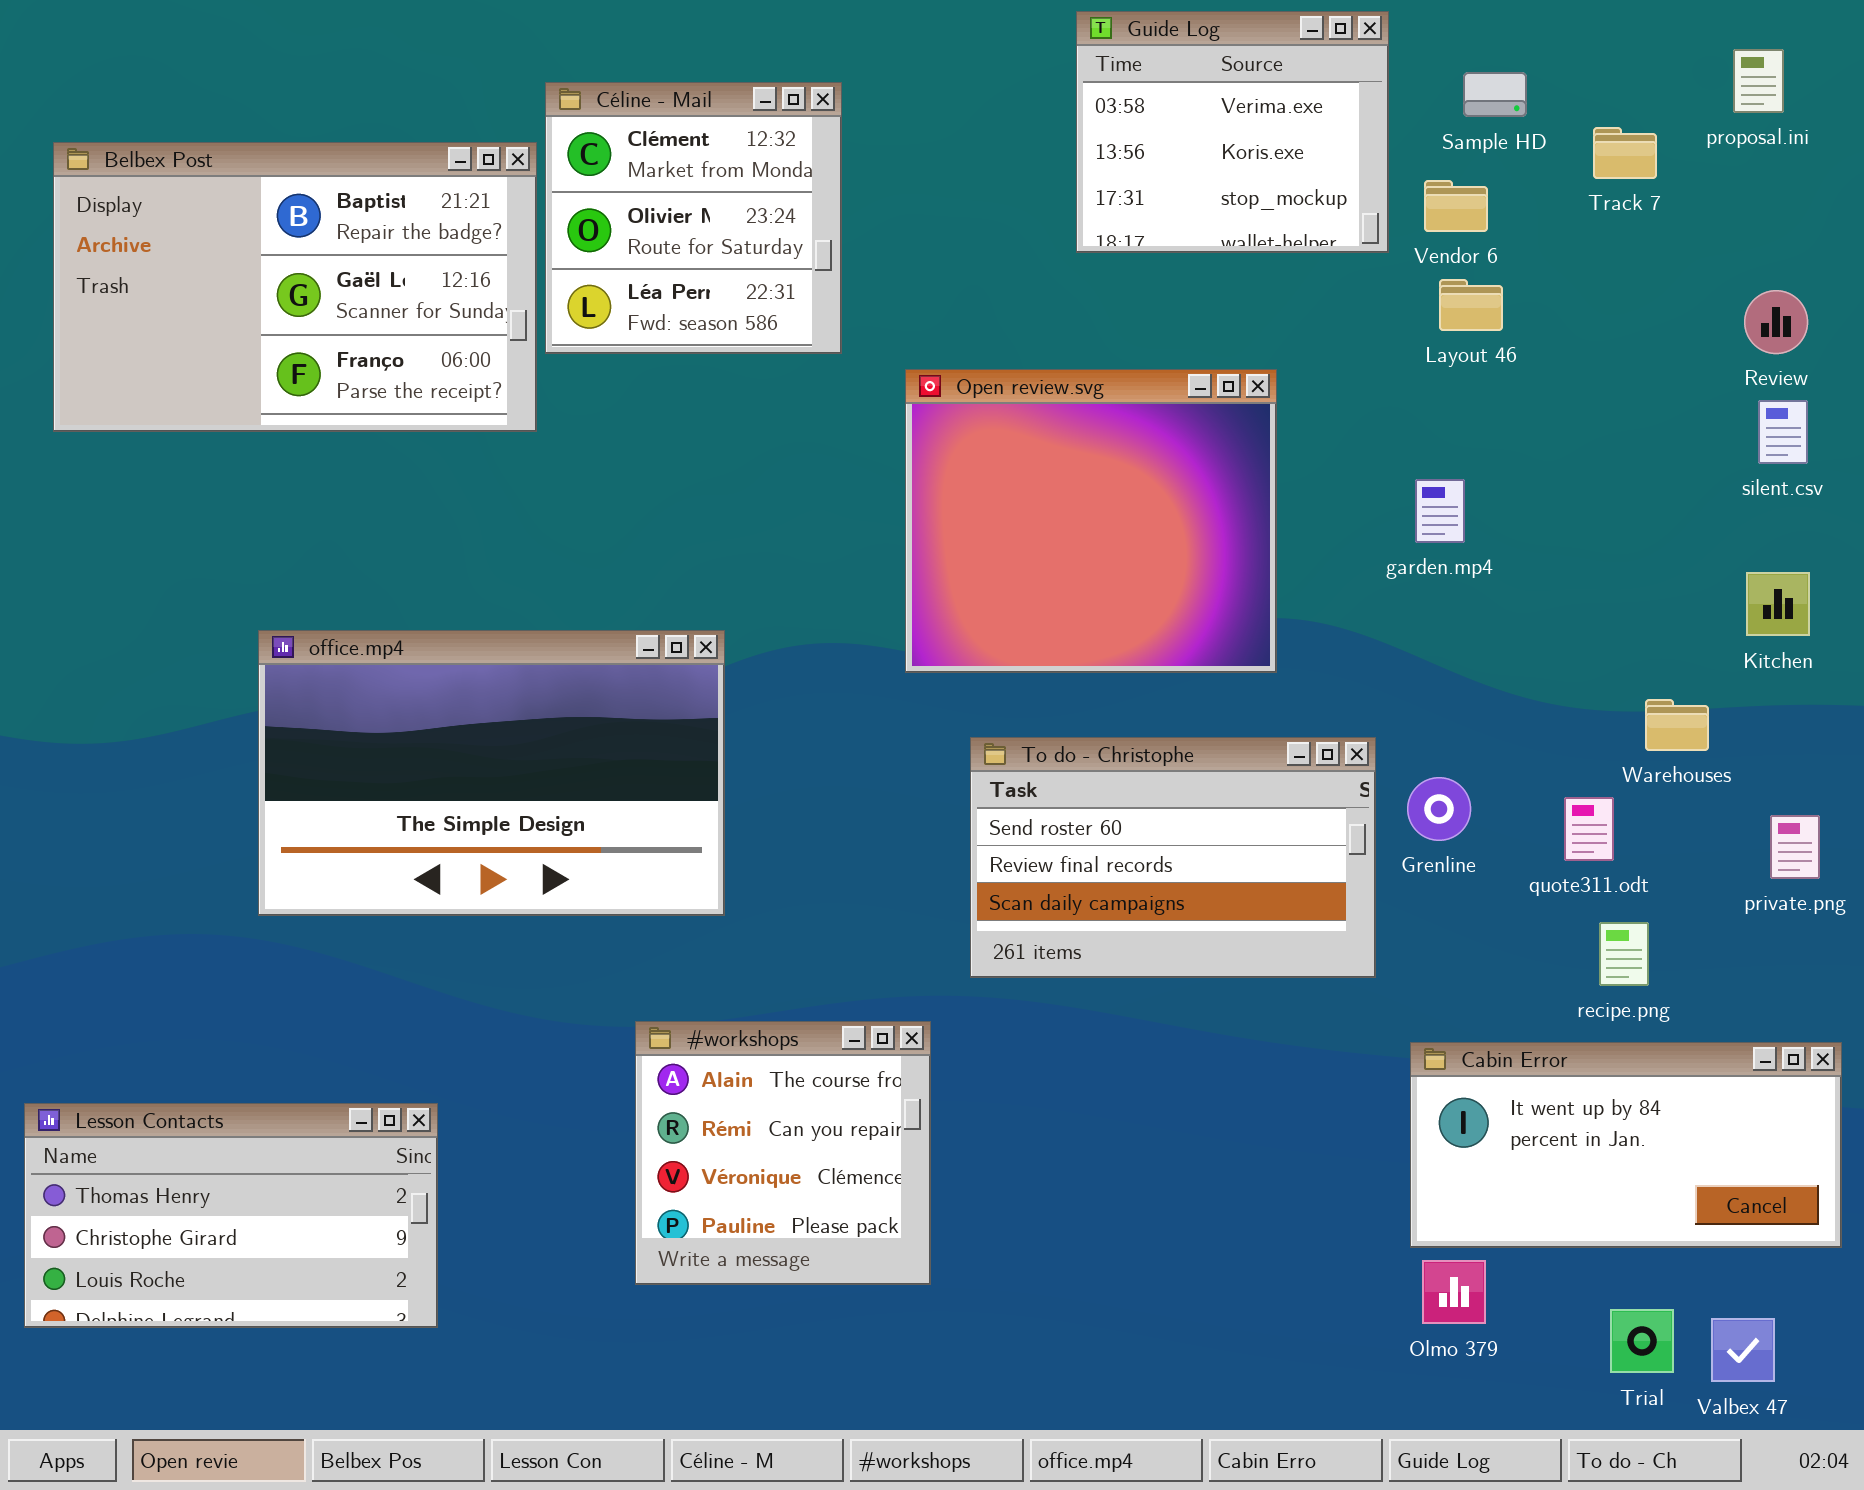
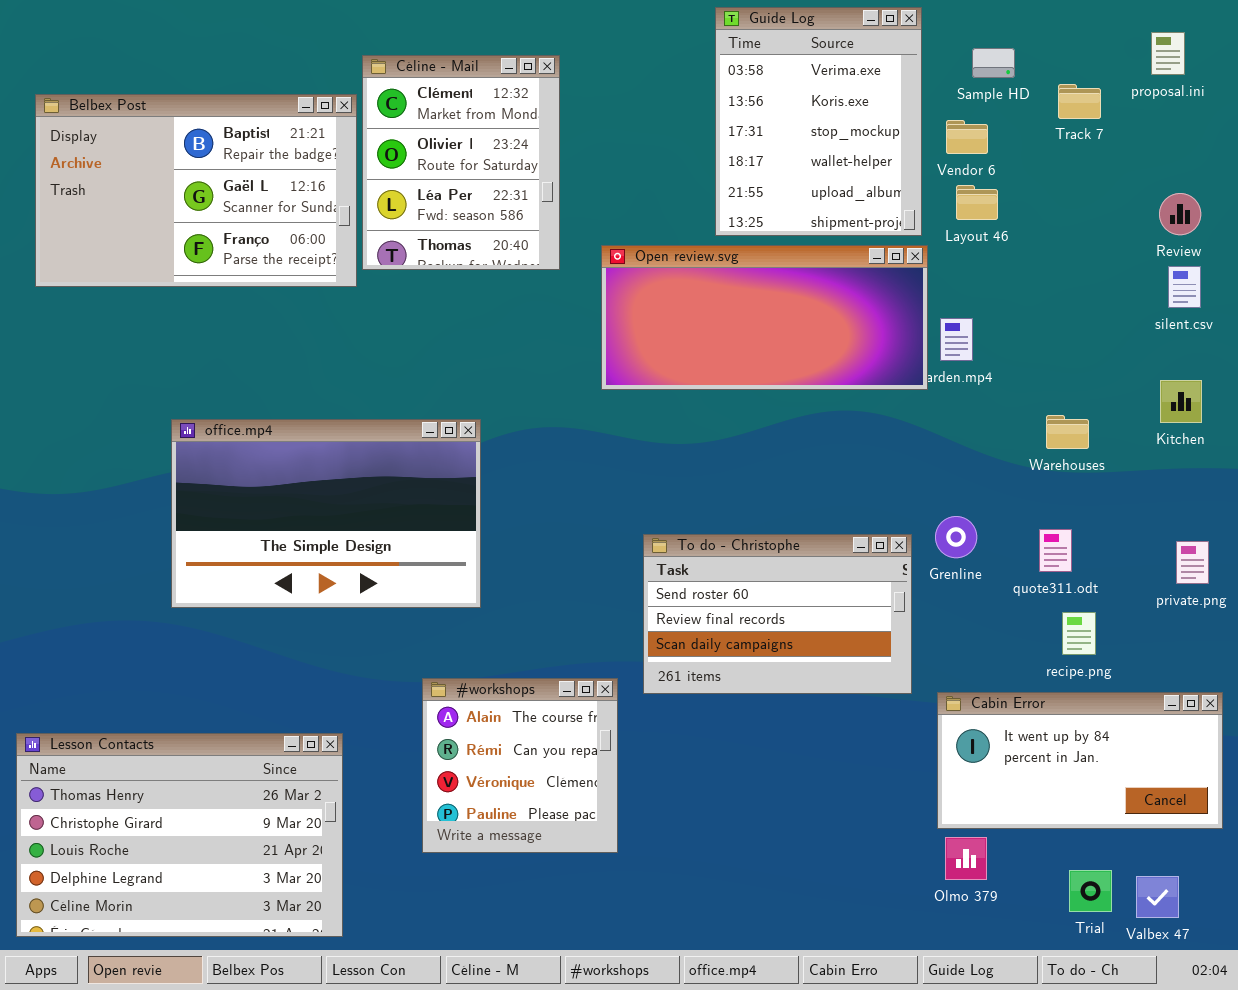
Guide Log: [1076,11,1389,253] -> [715,7,922,236], resized
Céline - Mail: [545,82,842,354] -> [362,55,560,270], resized
Open review.svg: [905,369,1277,673] -> [601,245,928,390], resized
Warehouses: [1645,699,1709,751] -> [1046,415,1089,449], moved
To do - Christophe: [970,737,1376,978] -> [643,534,912,694], moved
Lesson Contacts: [24,1103,438,1328] -> [16,733,343,937], resized

